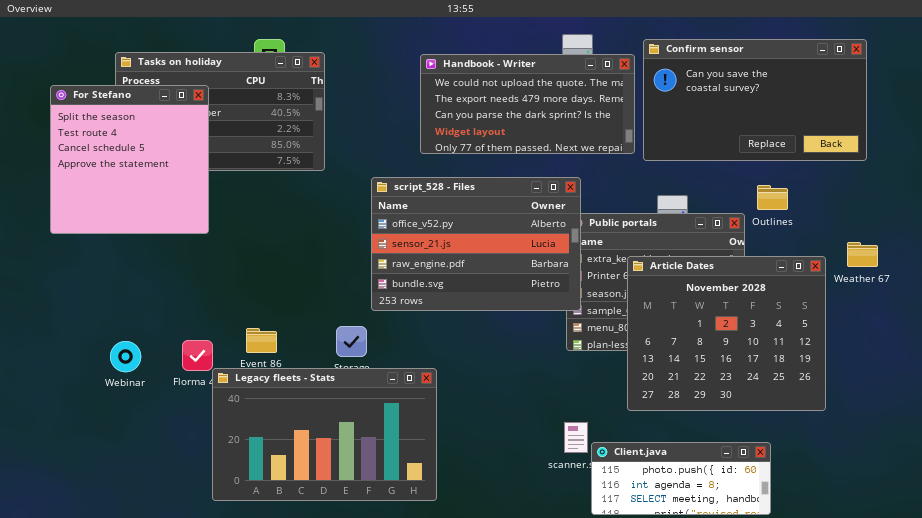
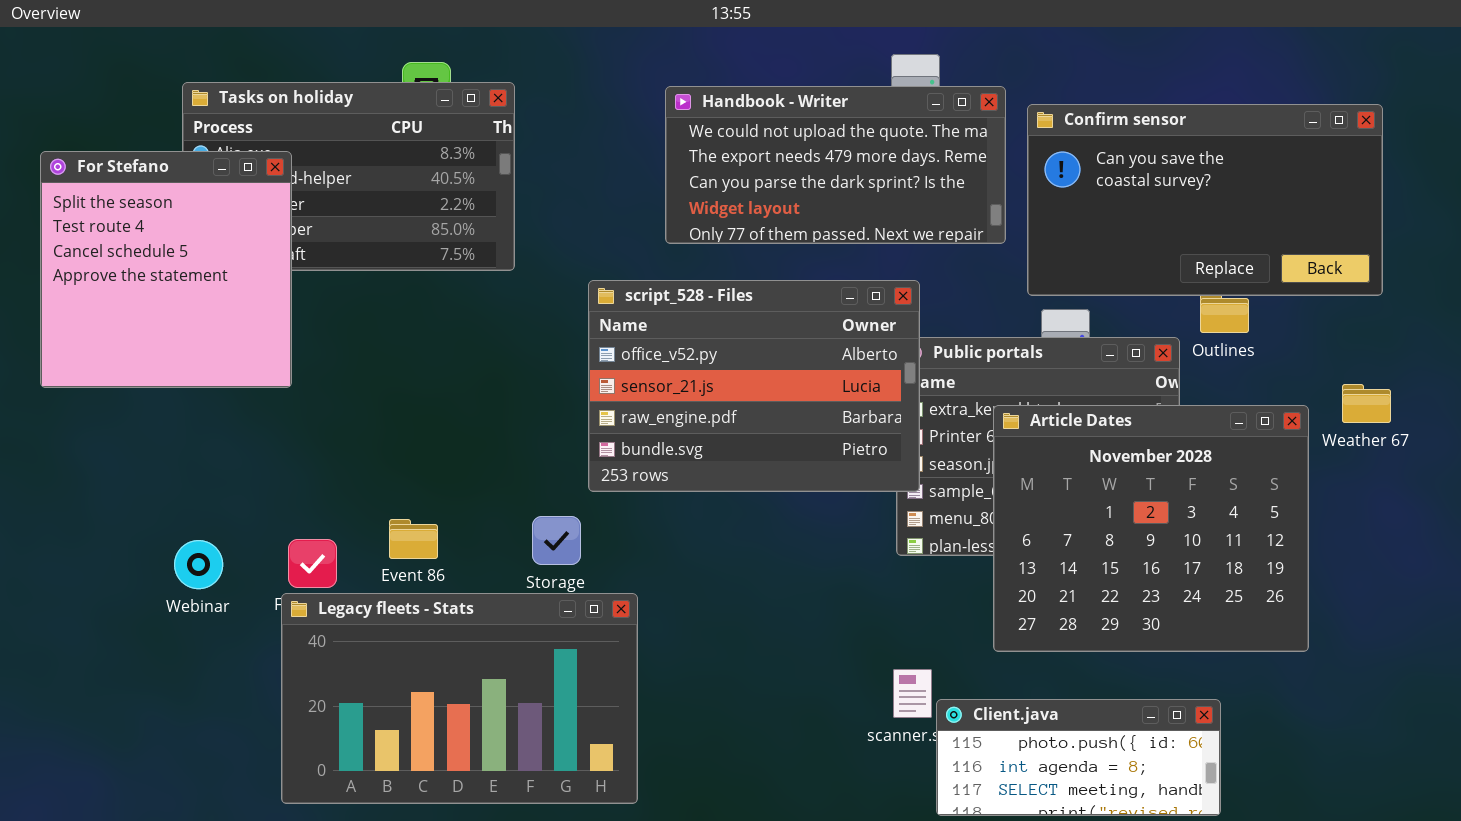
Confirm sensor: [643,39,867,161] -> [1027,104,1383,296], moved
For Stefano: [50,85,209,234] -> [40,151,292,388], moved
Legacy fleets - Stats: [212,368,437,501] -> [281,593,638,804], moved

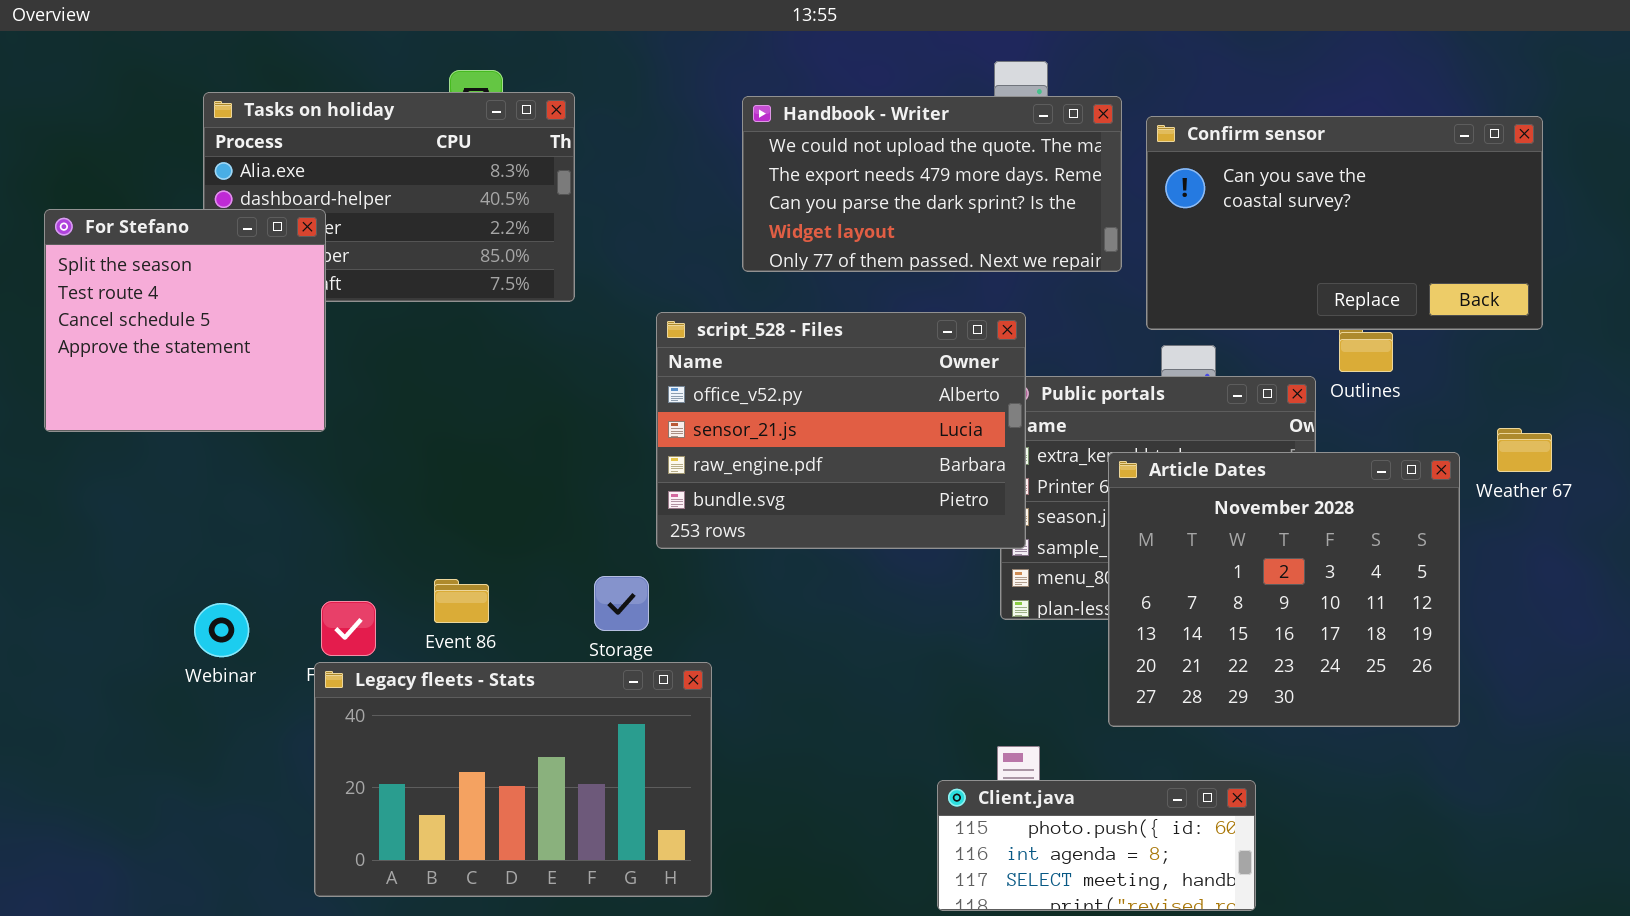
For Stefano: [40,151,292,388] -> [44,209,326,432], resized
Client.java: [936,699,1221,816] -> [937,780,1256,911], moved

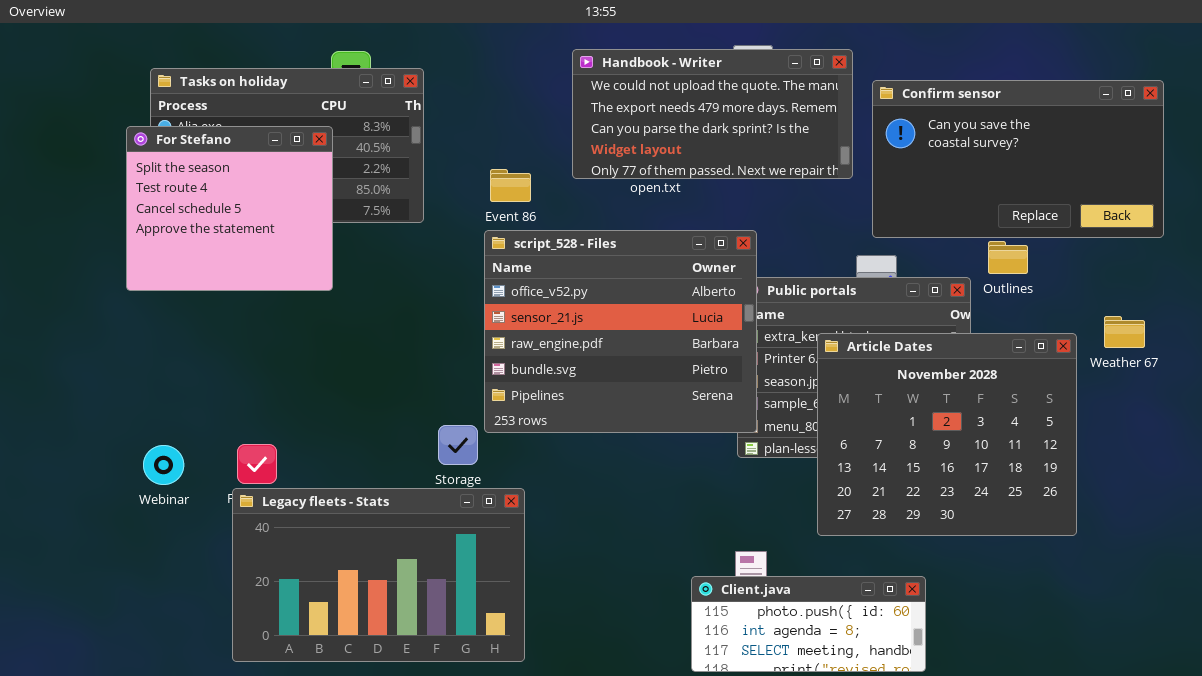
Handbook - Writer: [742,96,1122,272] -> [572,49,853,179], moved
Confirm sensor: [1146,116,1543,330] -> [872,80,1164,238], moved
For Stefano: [44,209,326,432] -> [126,126,333,291], moved
script_528 - Files: [656,312,1026,549] -> [484,230,757,433], resized
Event 86: [434,579,489,623] -> [490,169,531,202], moved

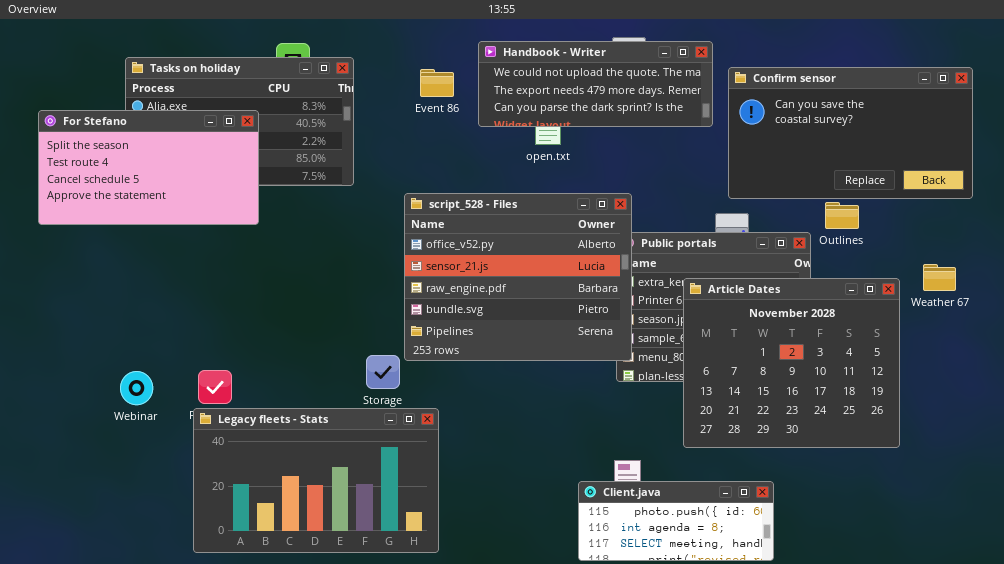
Handbook - Writer: [572,49,853,179] -> [478,41,713,127], resized
For Stefano: [126,126,333,291] -> [38,110,259,225], moved, resized
Event 86: [490,169,531,202] -> [420,69,454,97], moved

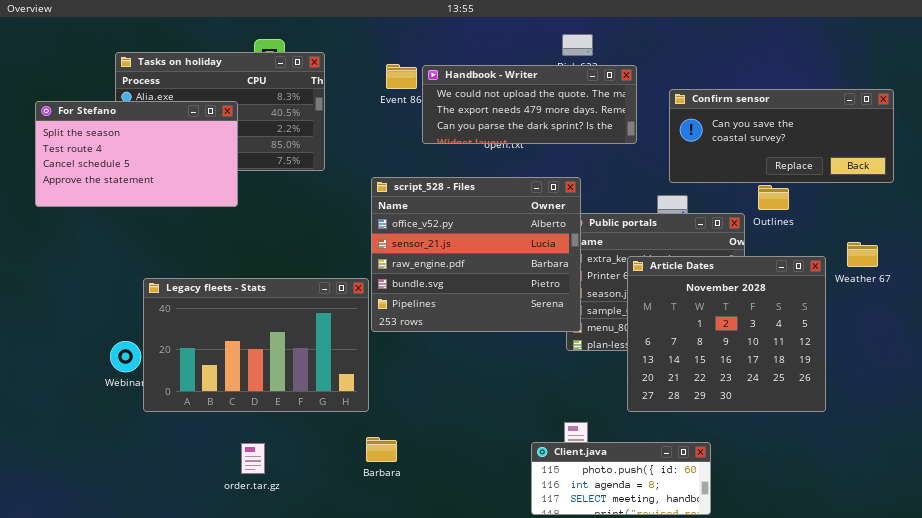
Handbook - Writer: [478,41,713,127] -> [422,65,637,144], moved
Confirm sensor: [728,67,973,199] -> [669,89,894,183], resized
Legacy fleets - Stats: [193,408,439,553] -> [143,278,369,412], moved

